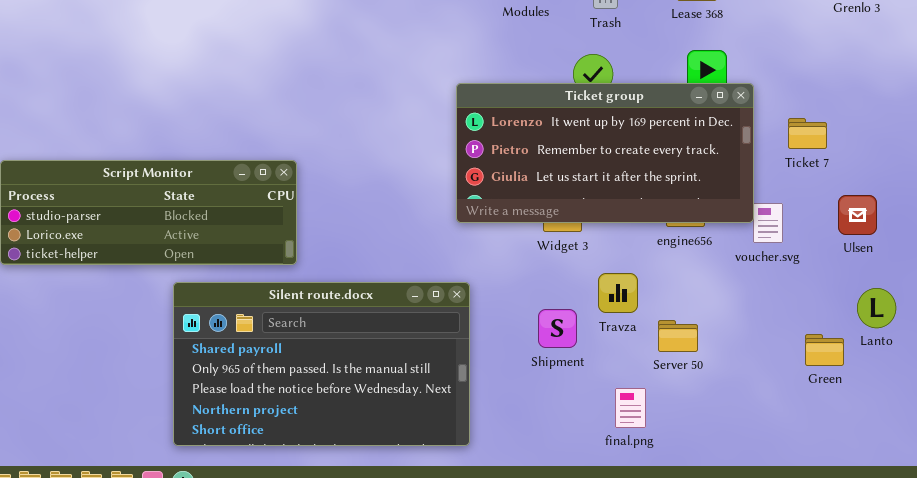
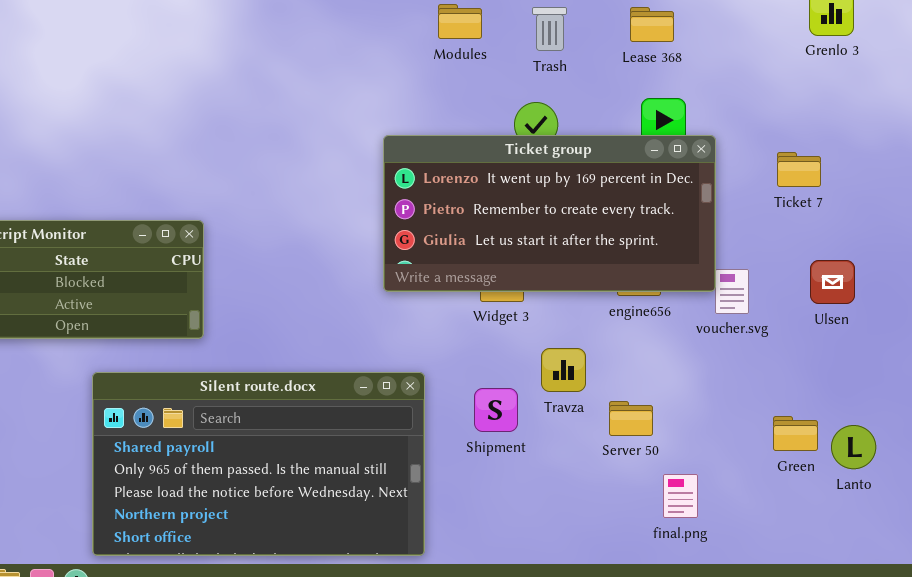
Ticket 7: [788,118,827,149] -> [777,152,821,187], moved
Silent route.docx: [173,282,470,446] -> [92,372,425,556], moved
Lanto: [857,288,896,328] -> [831,425,876,469], moved
final.png: [615,388,646,428] -> [663,474,698,518], moved

